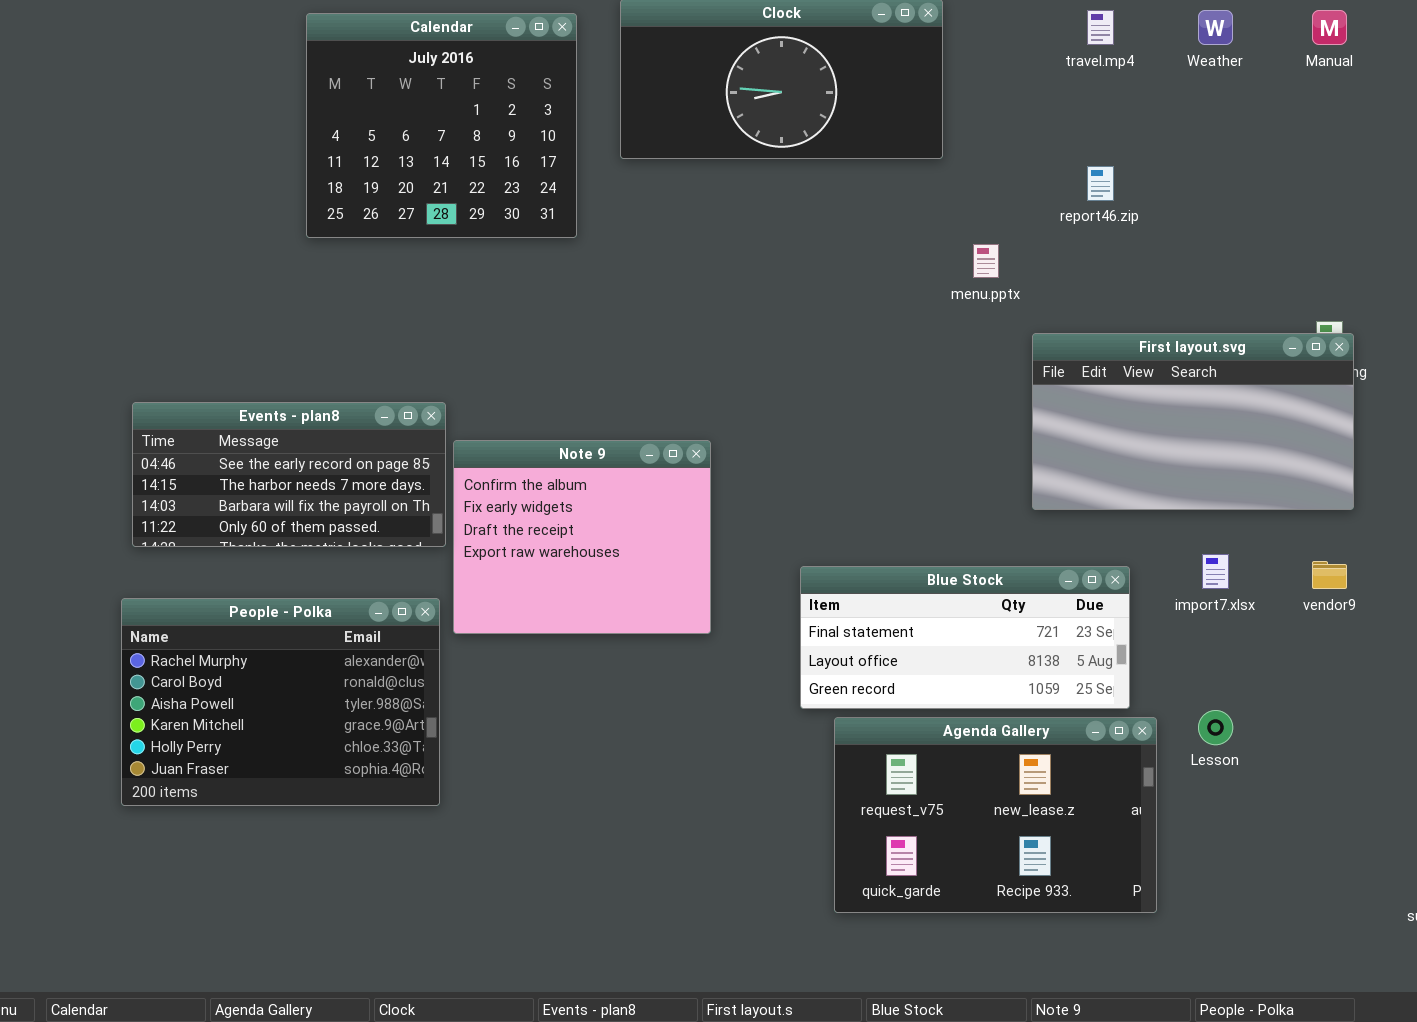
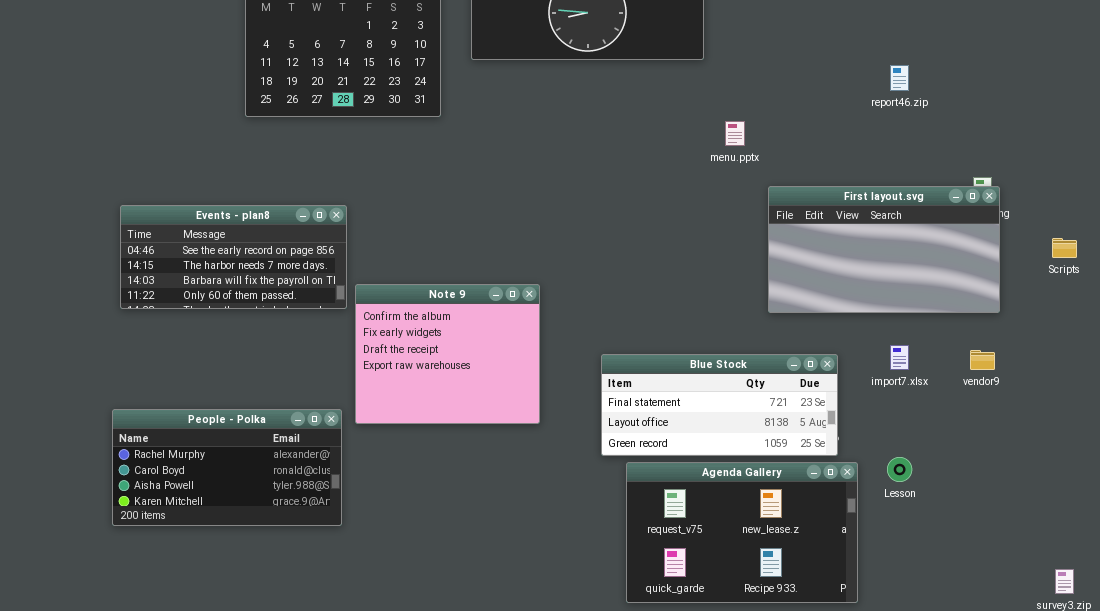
report46.zip: [1087,166,1114,201] -> [890,65,909,91], moved
Events - plan8: [132,402,446,547] -> [120,205,347,309], moved
Note 9: [453,440,711,634] -> [355,284,540,424], moved
People - Polka: [121,598,440,806] -> [112,409,342,526], resized

